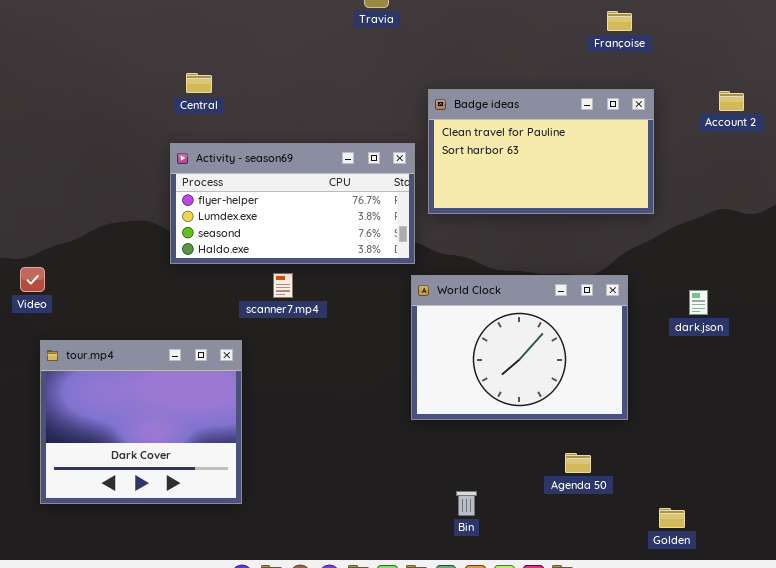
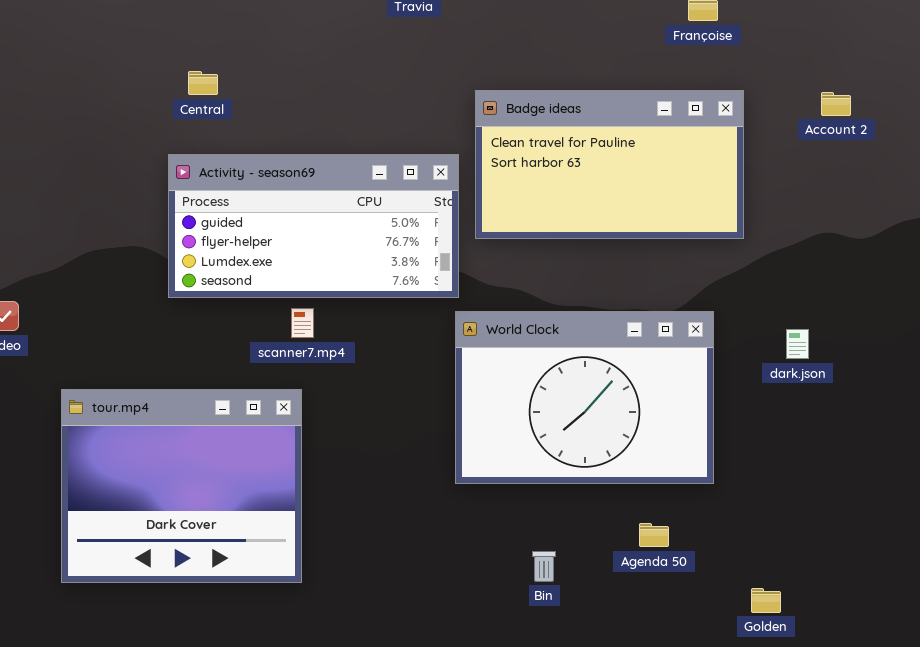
Activity - season69: [170,143,415,264] -> [168,154,459,298], scrolled up 1 row
tour.mp4: [40,340,242,504] -> [61,389,302,583], moved
Bin: [456,491,477,516] -> [532,551,556,582], moved

